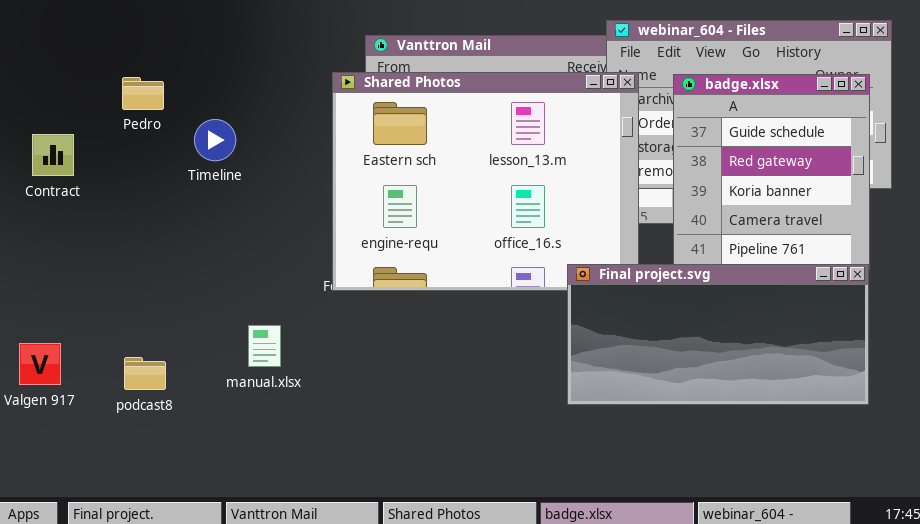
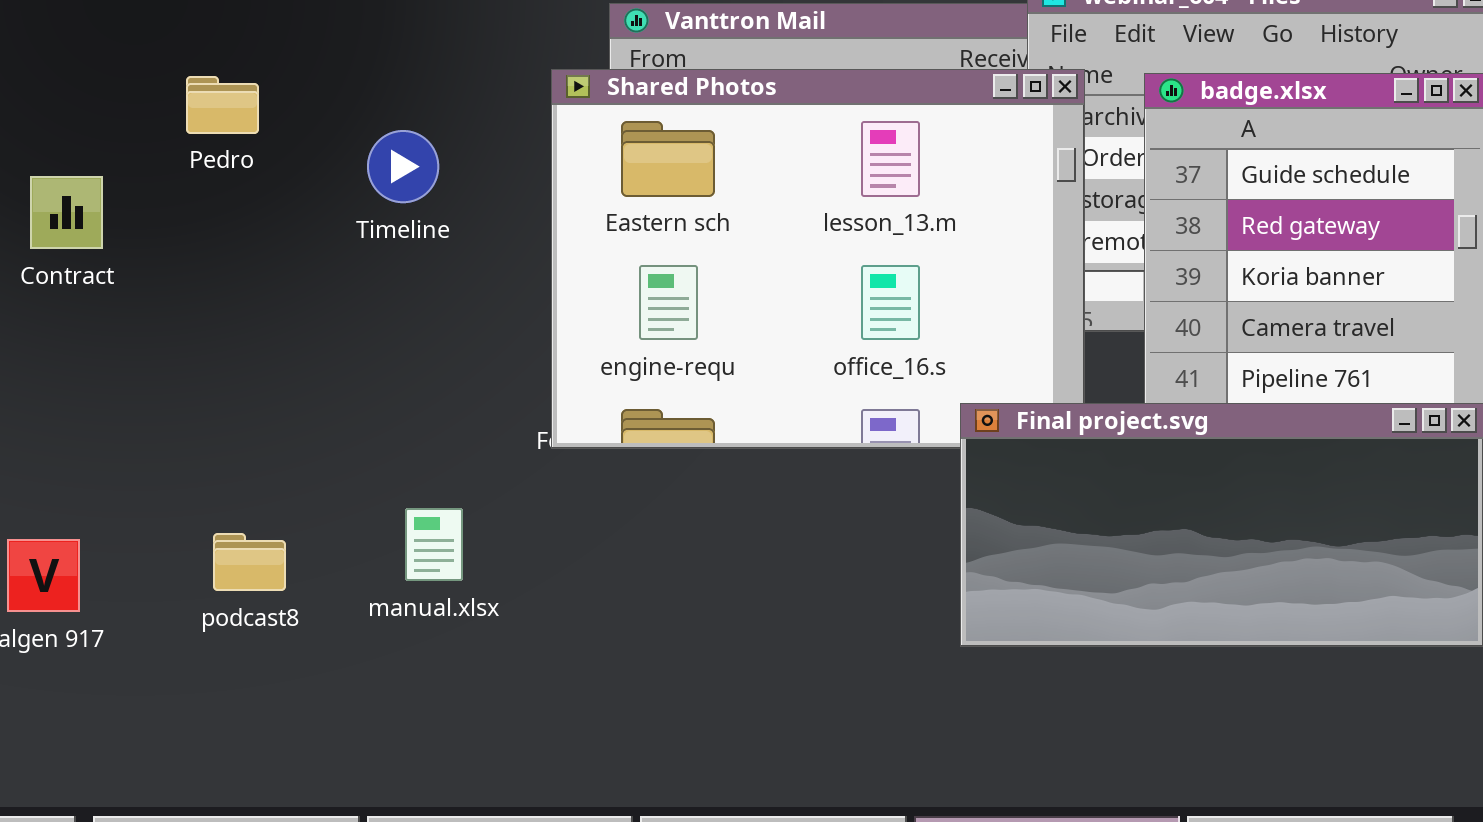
Timeline: [194,119,236,161] -> [367,130,439,203], moved
podcast8: [124,357,166,390] -> [213,533,286,591], moved

